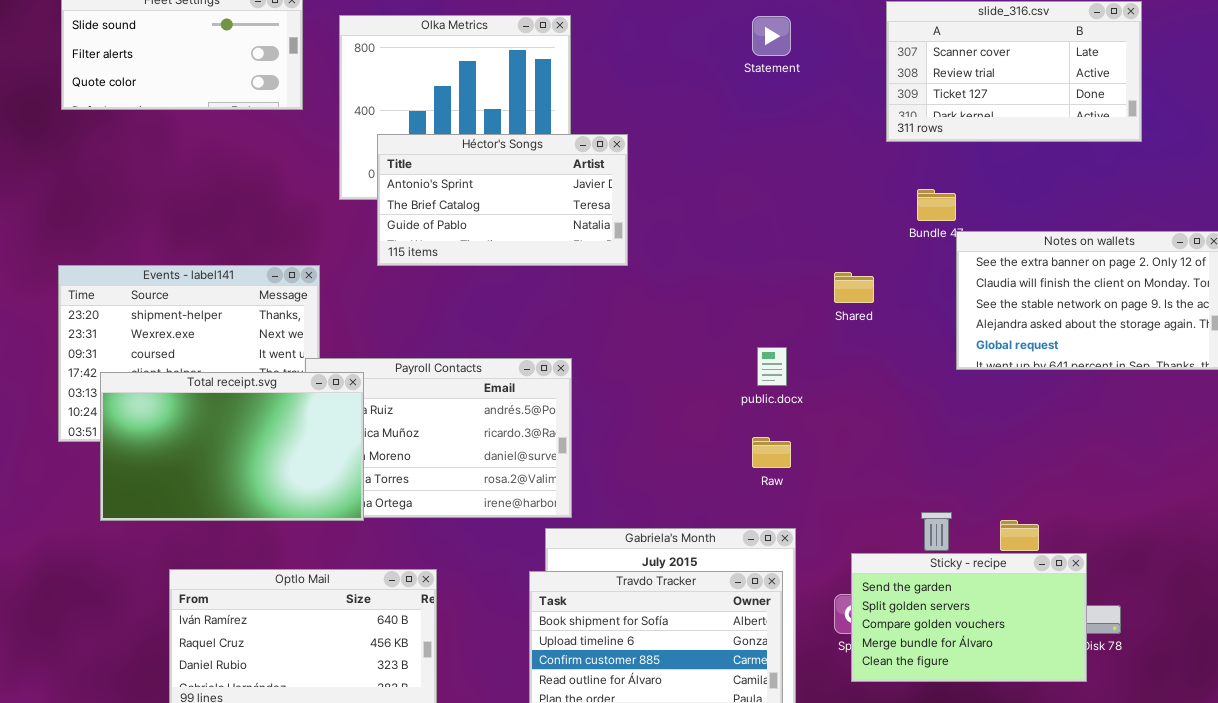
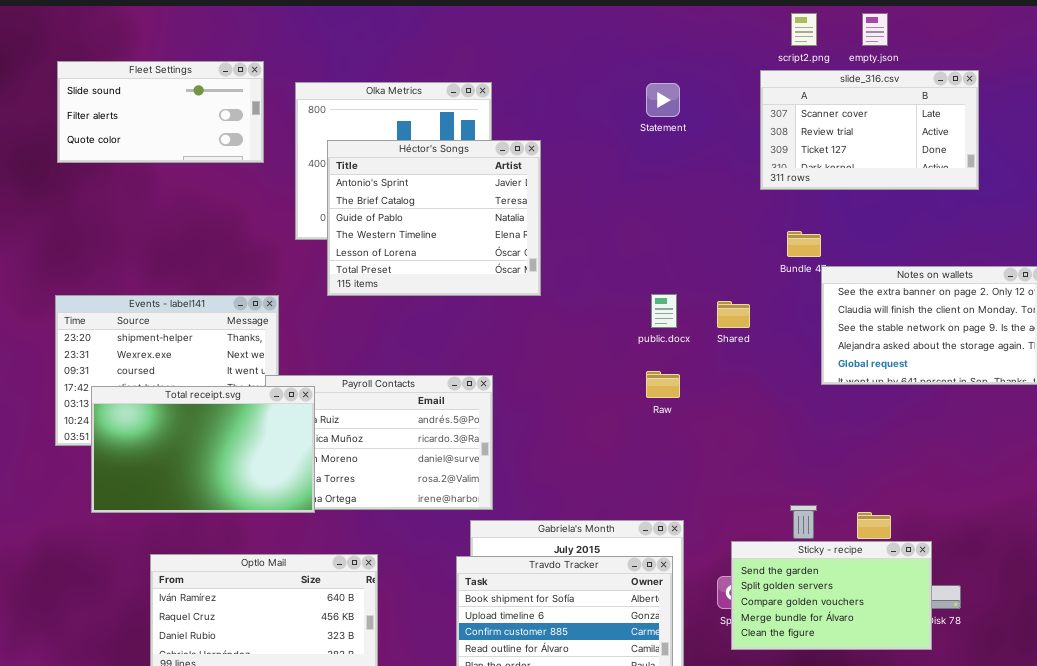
Héctor's Songs: [377,134,628,266] -> [327,140,541,296], resized
public.docx: [757,347,787,386] -> [651,294,677,328], moved
Raw: [752,437,791,468] -> [646,371,680,398], moved

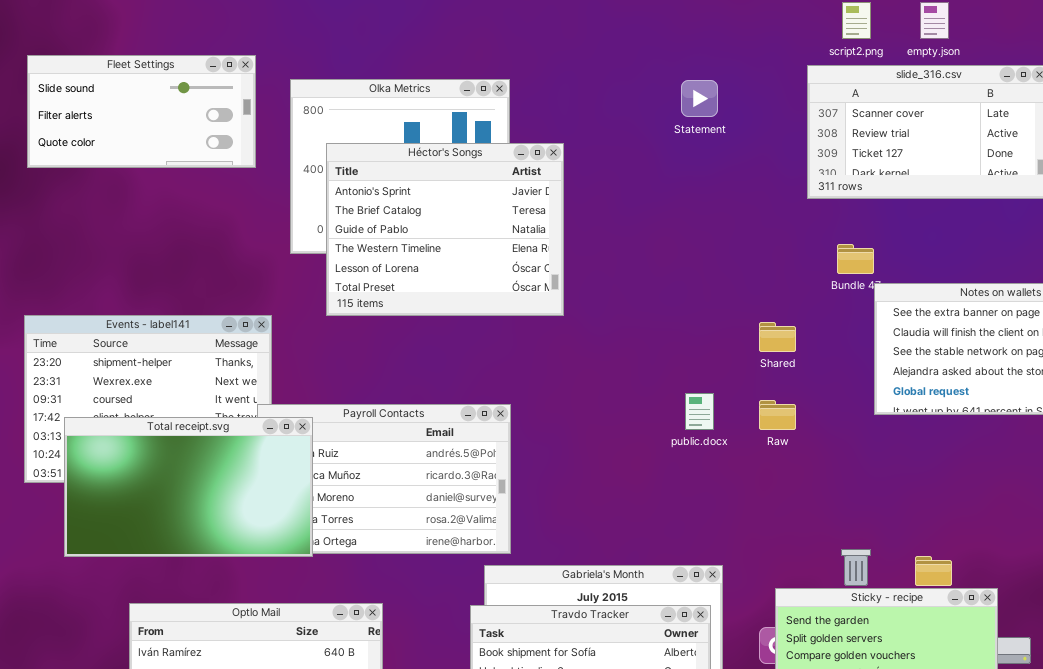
public.docx: [651,294,677,328] -> [685,393,714,430], moved
Raw: [646,371,680,398] -> [759,400,796,430], moved

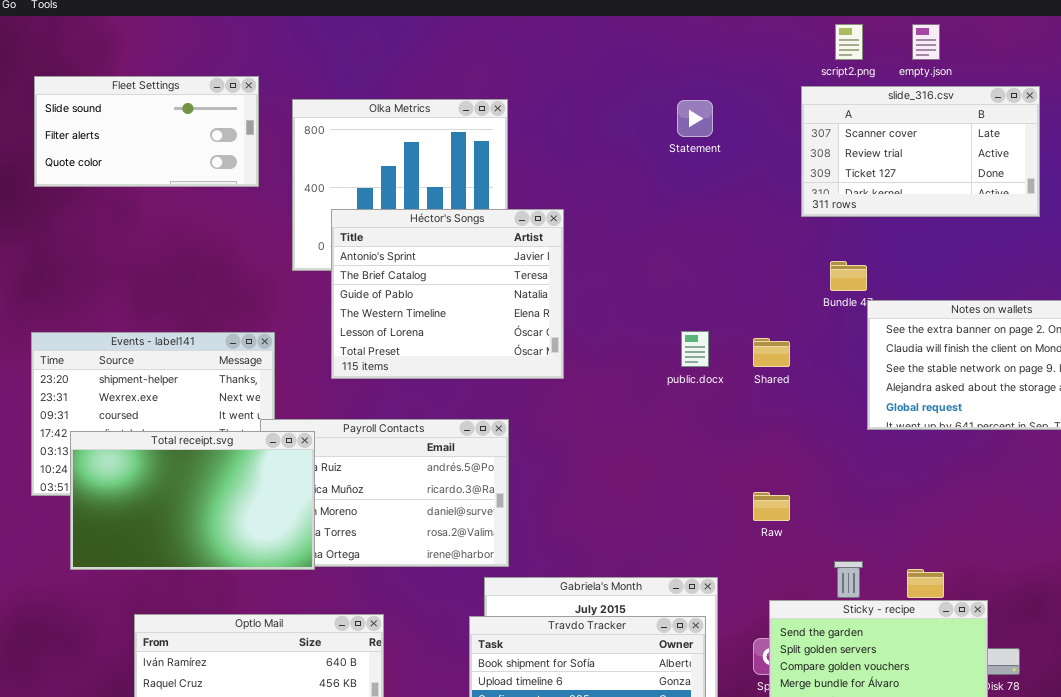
Héctor's Songs: [326,143,564,316] -> [331,209,564,379], moved
public.docx: [685,393,714,430] -> [681,331,709,367], moved
Raw: [759,400,796,430] -> [753,492,790,521], moved

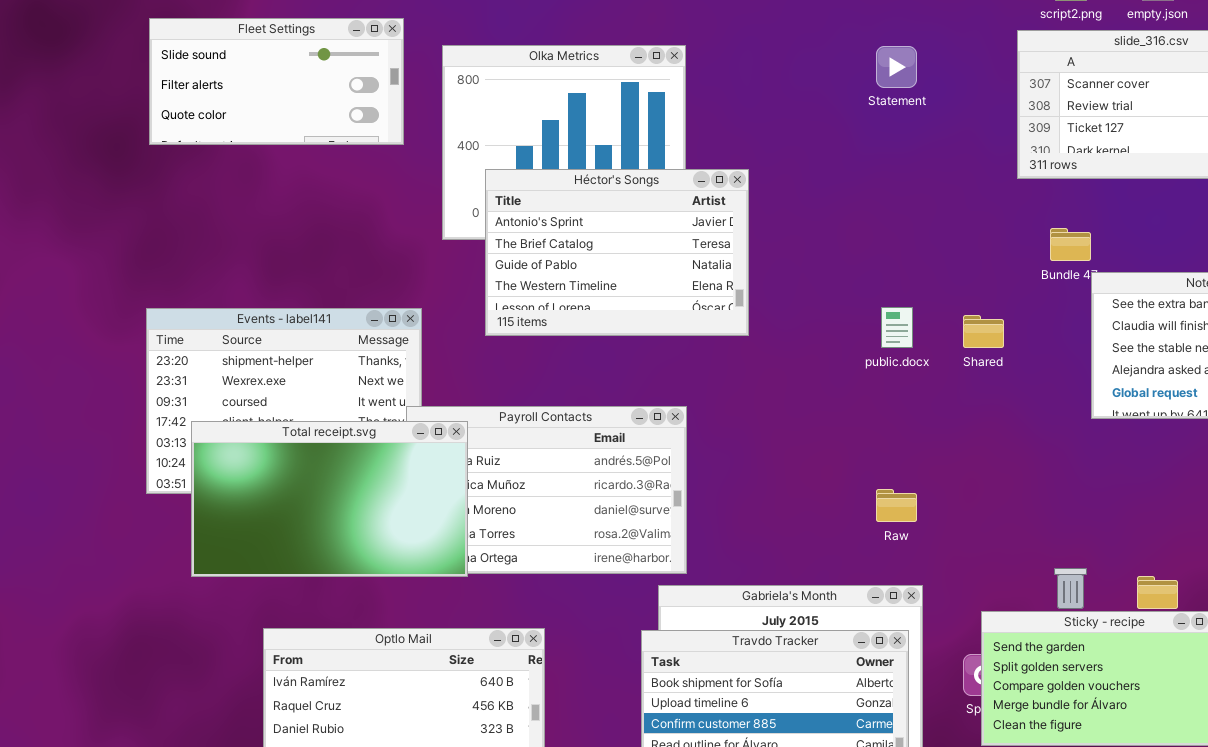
Héctor's Songs: [331,209,564,379] -> [485,169,749,336], resized
Raw: [753,492,790,521] -> [876,489,917,522], moved

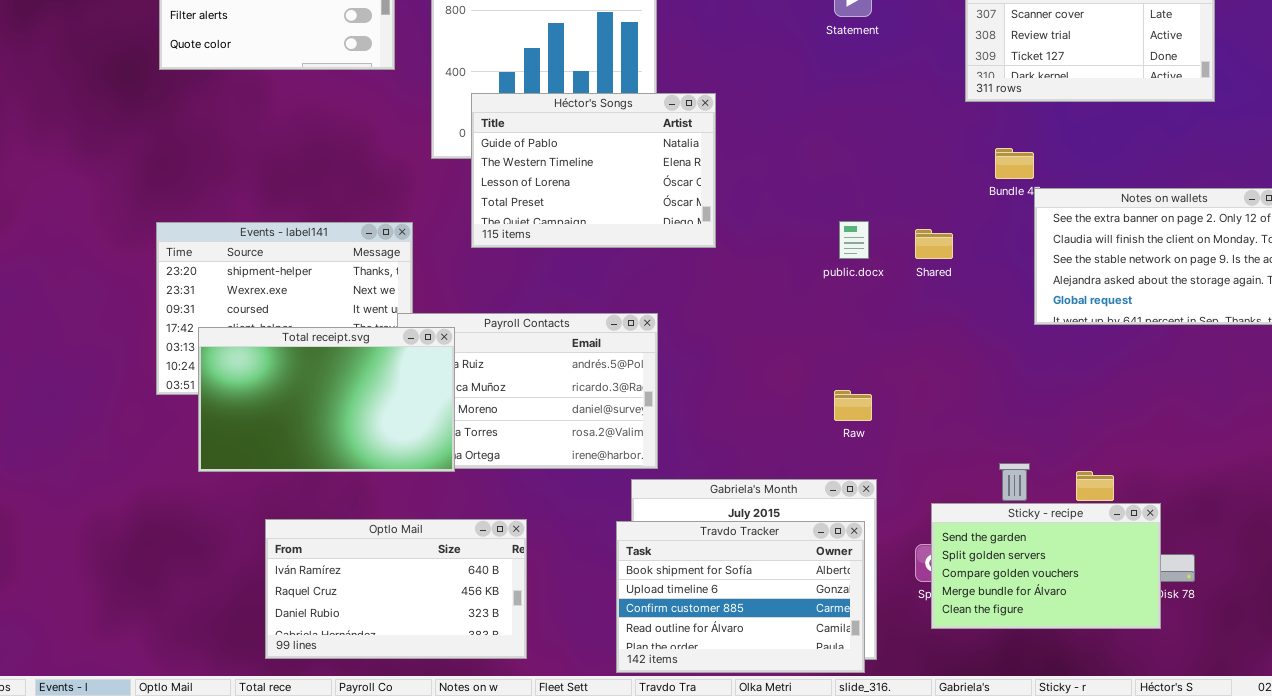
Héctor's Songs: [485,169,749,336] -> [471,93,716,248], scrolled down 2 rows

